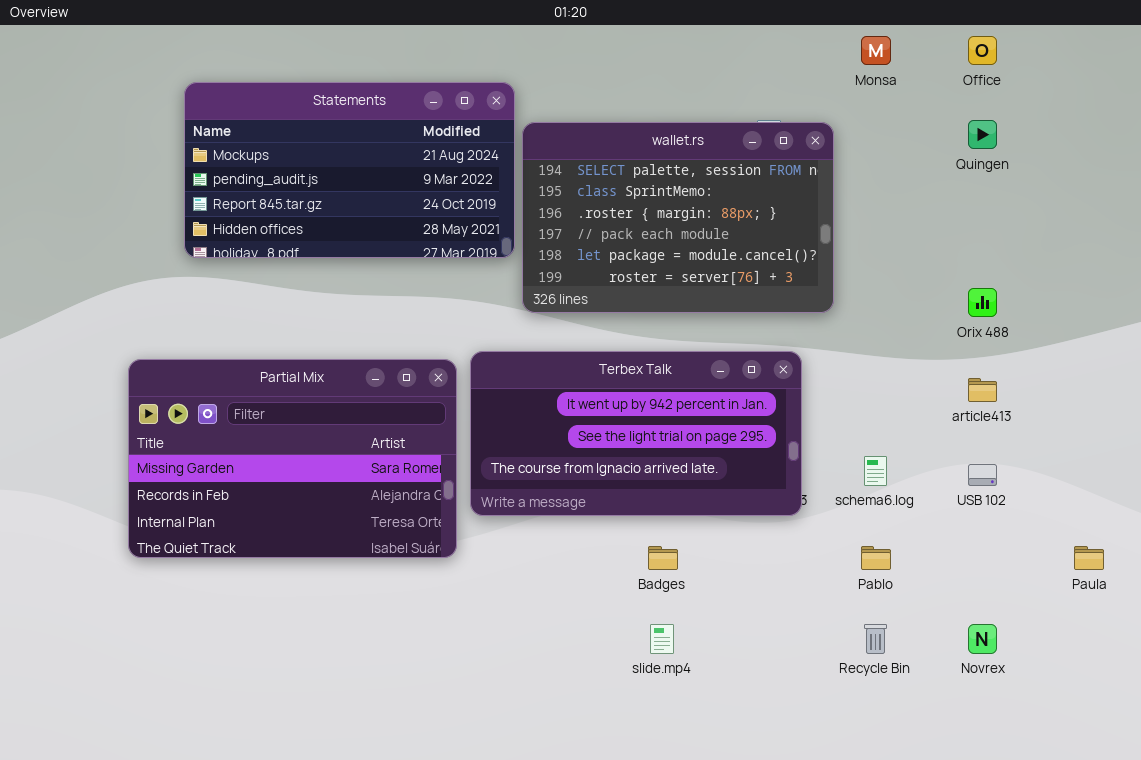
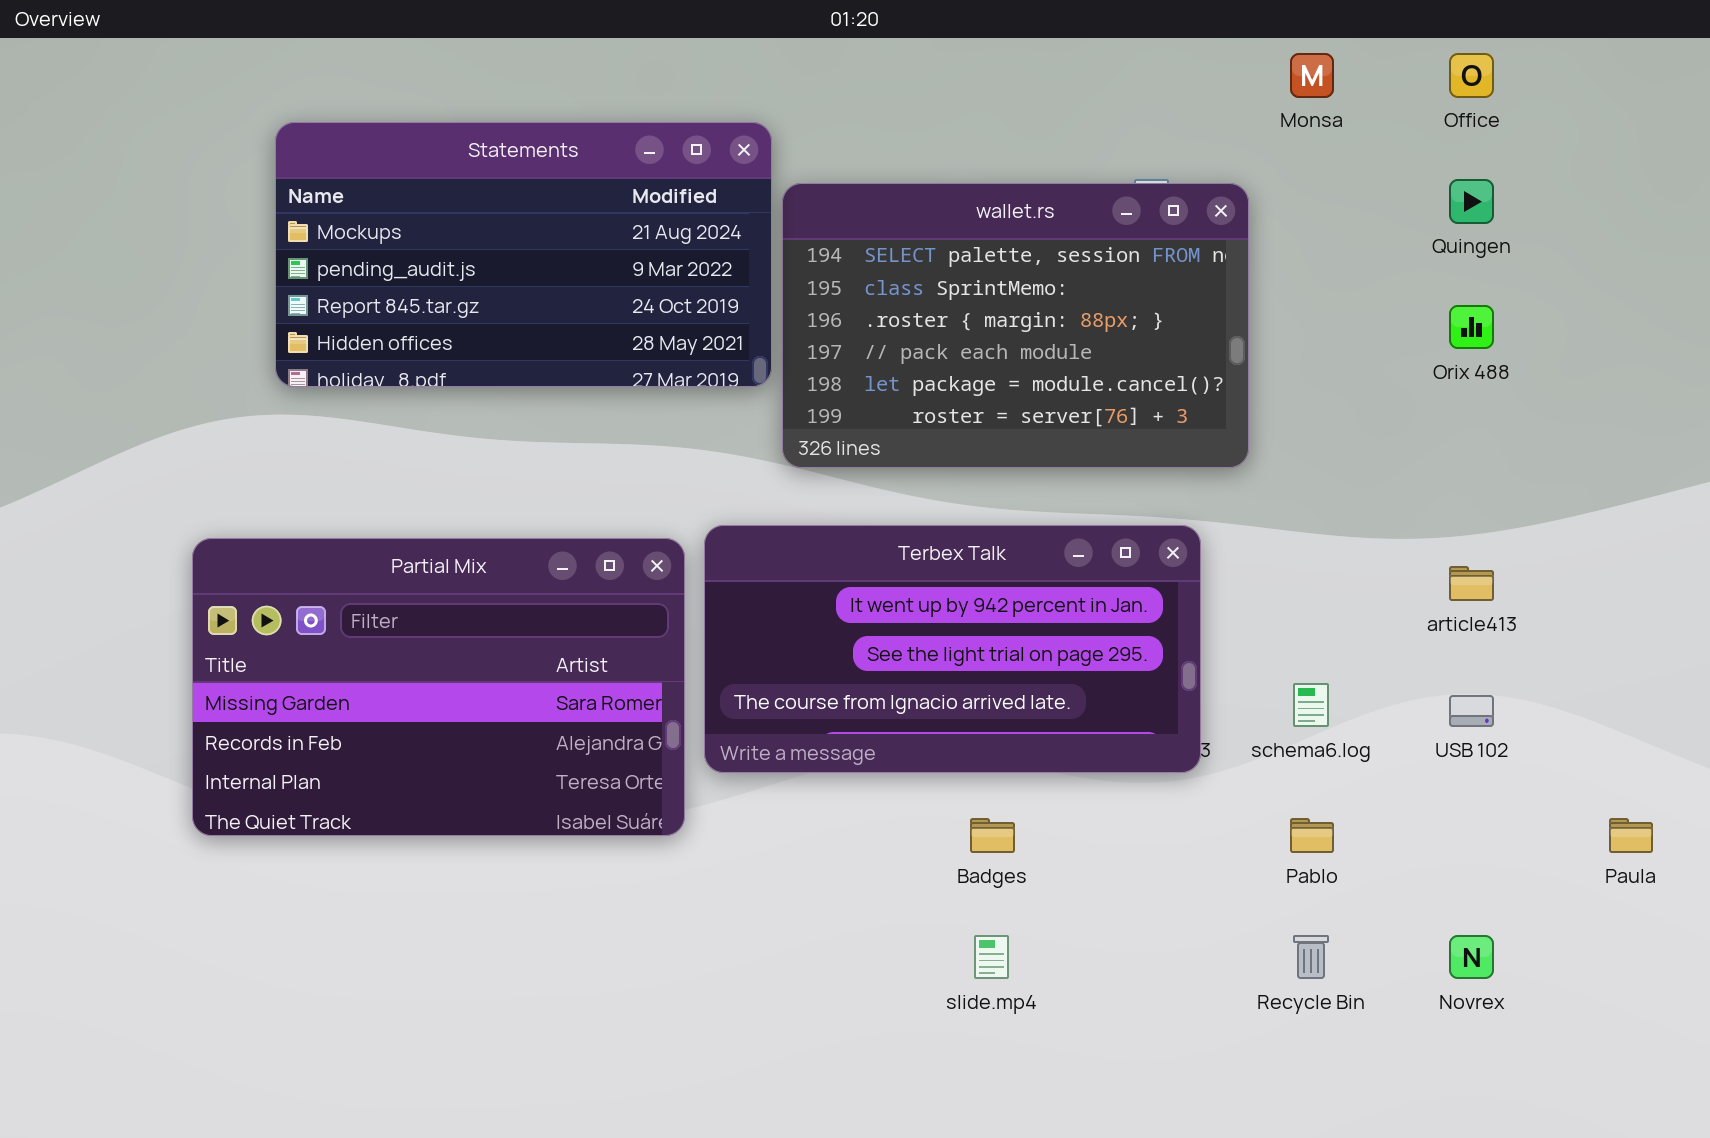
Orix 488: [968,288,997,317] -> [1449,305,1494,349], moved

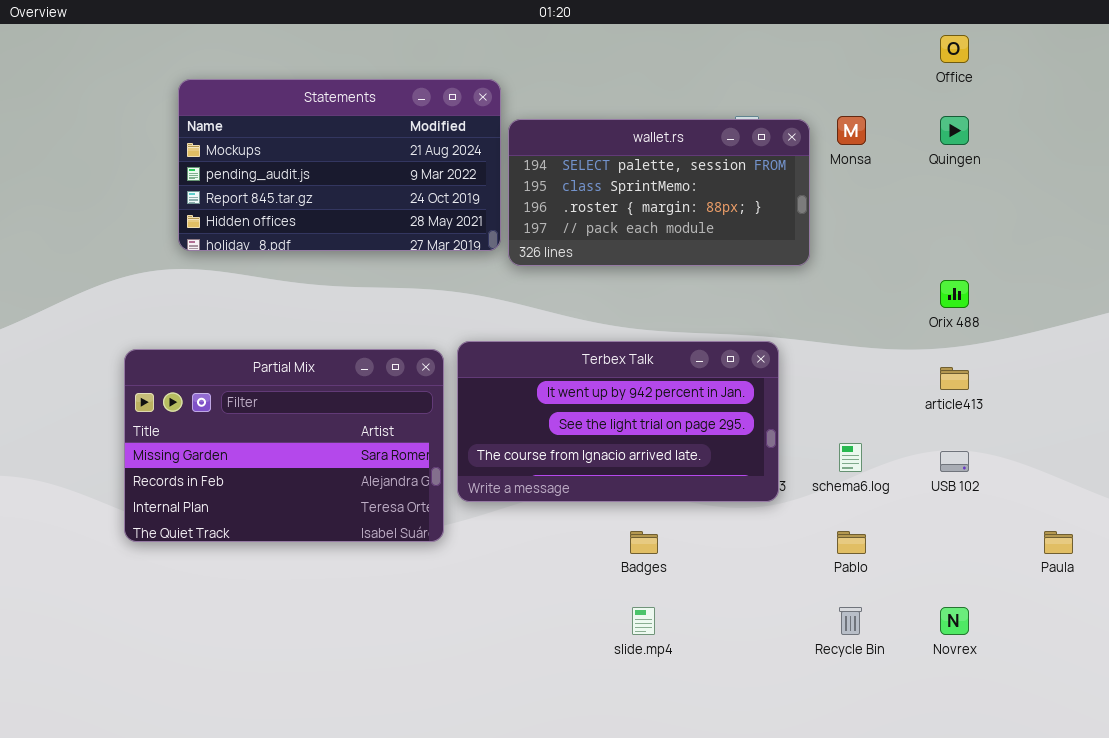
Monsa: [1290,53,1334,98] -> [837,116,866,145], moved
wallet.rs: [782,183,1249,468] -> [508,119,810,266], resized
Orix 488: [1449,305,1494,349] -> [940,280,969,308], moved

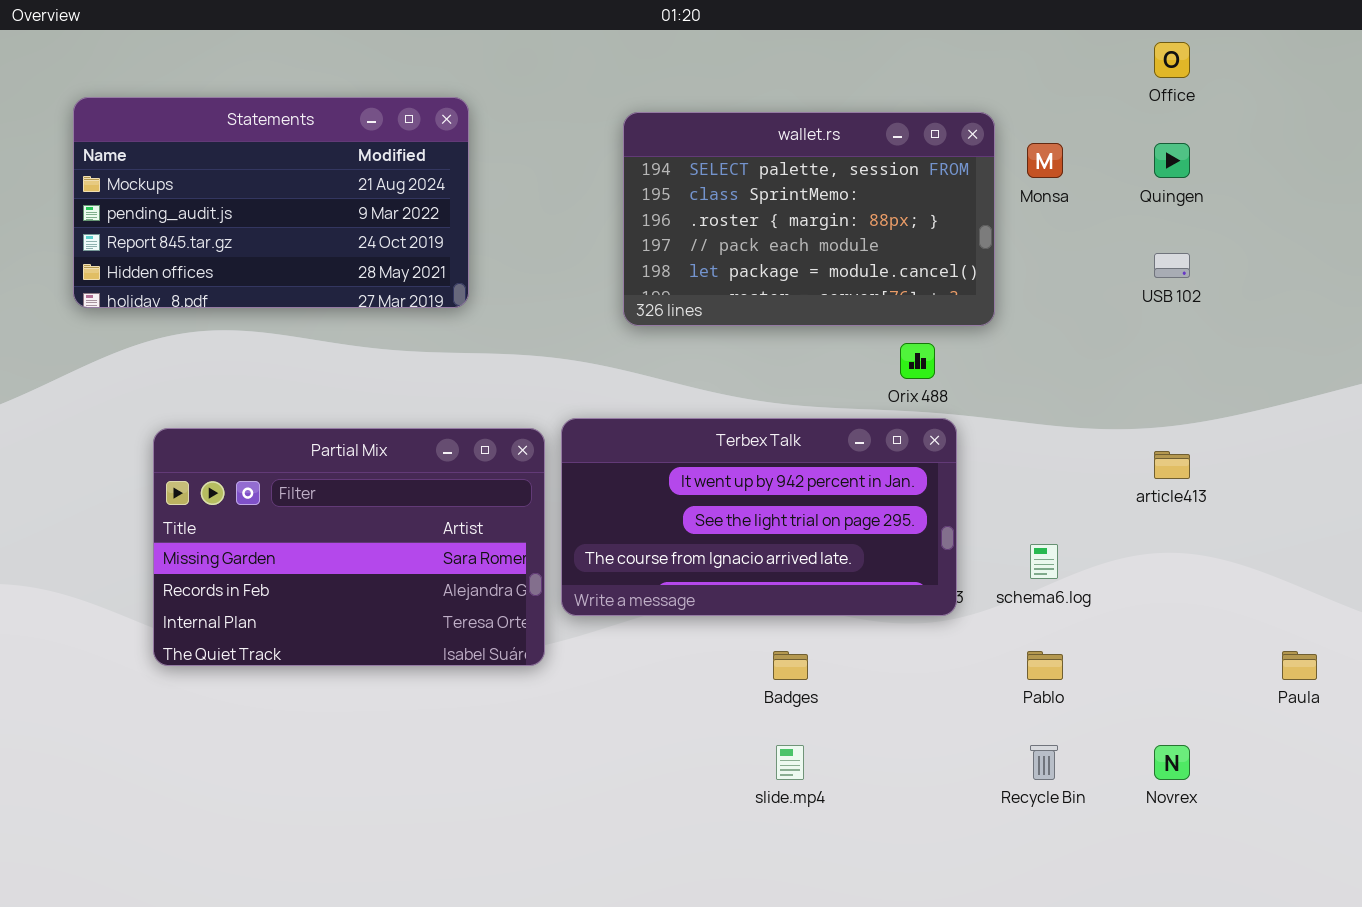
Statements: [178,79,501,251] -> [73,97,469,308], moved
wallet.rs: [508,119,810,266] -> [623,112,995,326], resized
Orix 488: [940,280,969,308] -> [900,343,935,379], moved
USB 102: [940,451,969,472] -> [1154,253,1190,278], moved

